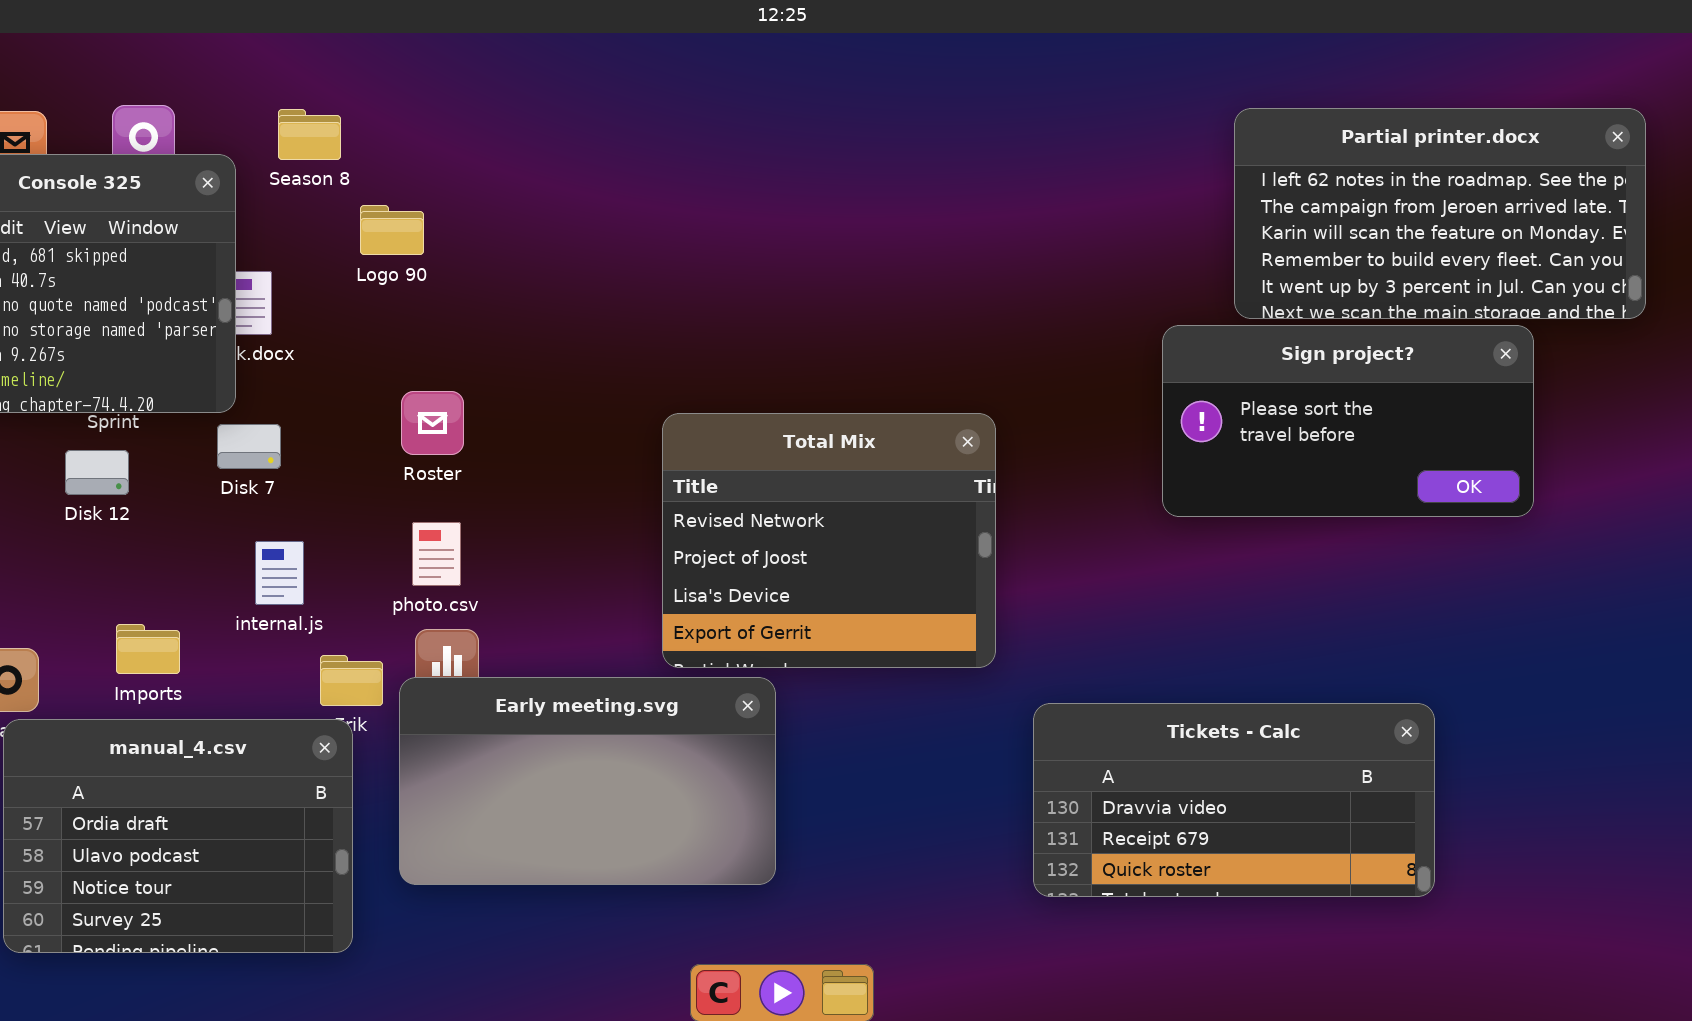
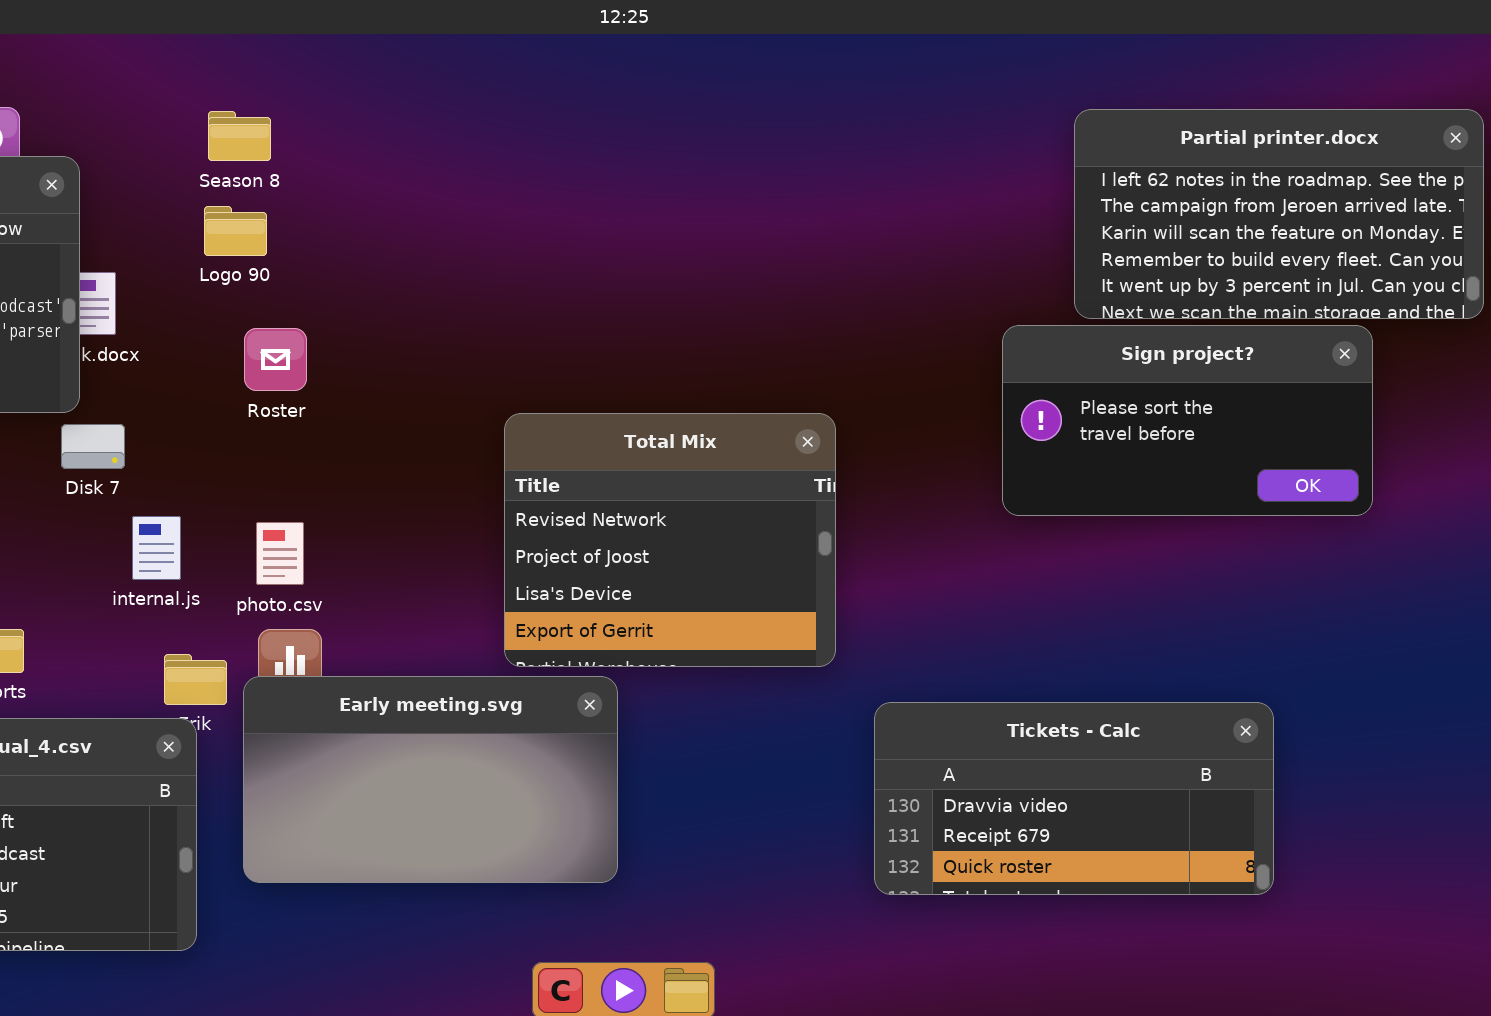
Season 8: [278,109,341,160] -> [208,111,271,161], moved
Roster: [401,391,464,455] -> [244,328,307,391], moved
internal.js: [255,541,304,605] -> [132,516,181,580], moved

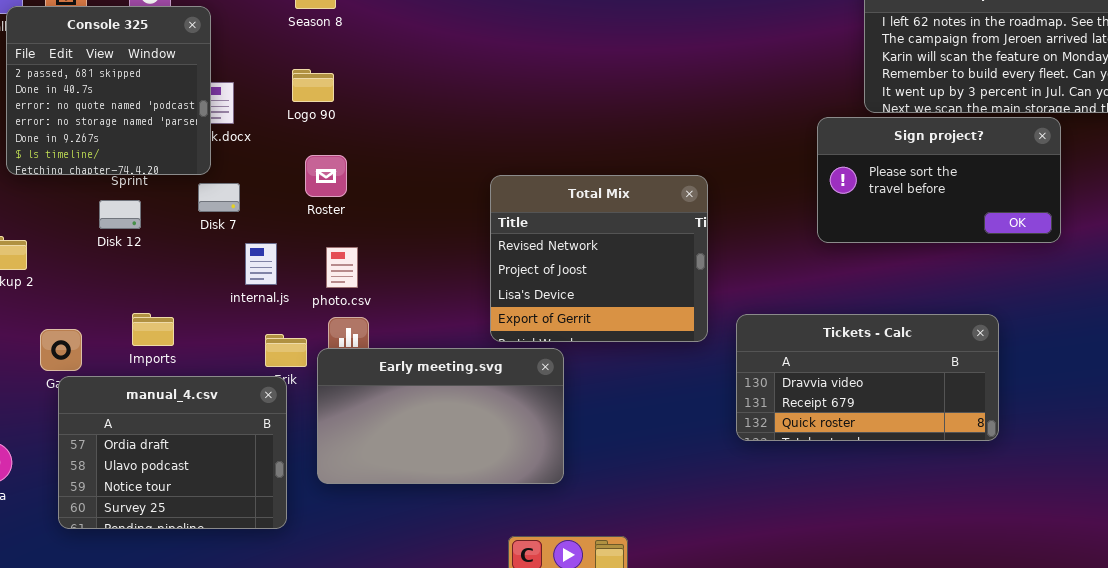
Logo 90: [204,206,267,256] -> [292,69,334,102], moved
Roster: [244,328,307,391] -> [305,155,347,197], moved
Tickets - Calc: [874,702,1274,895] -> [736,314,999,441], moved

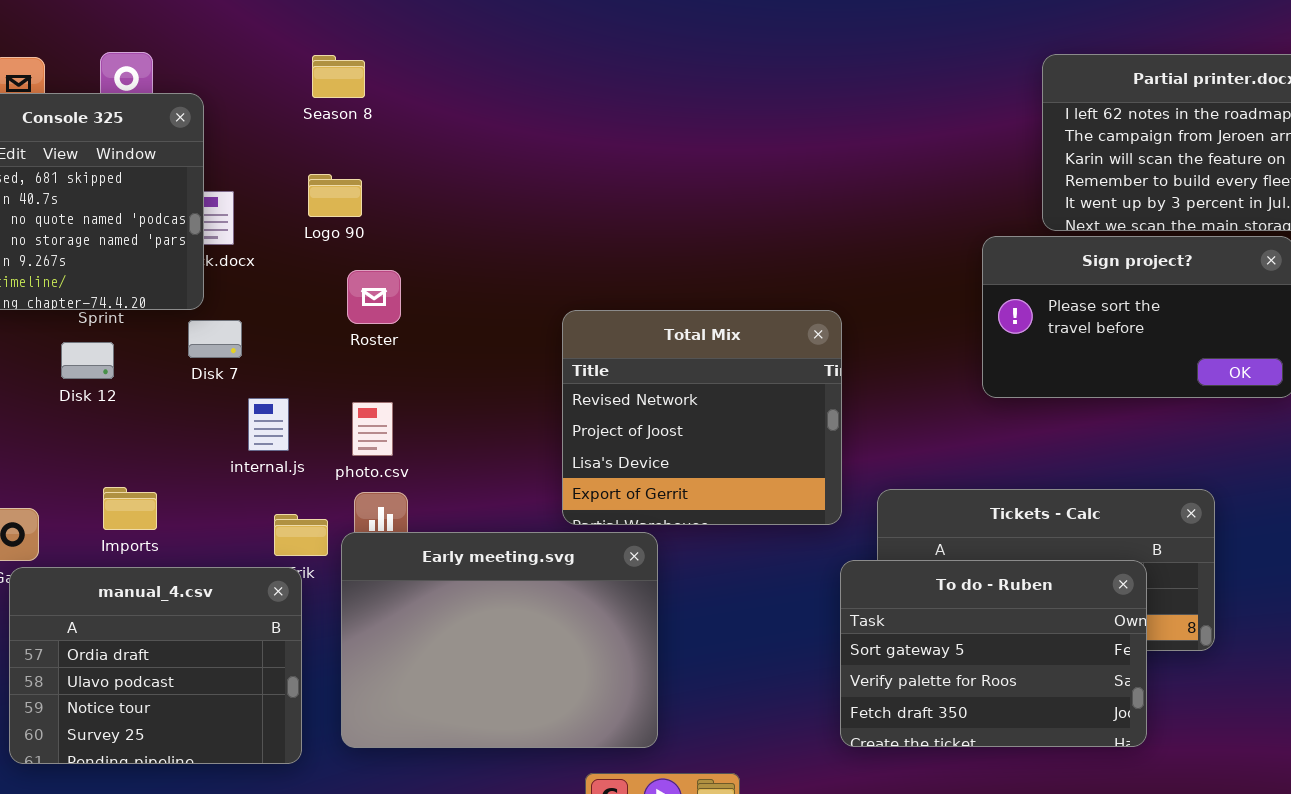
Roster: [305,155,347,197] -> [347,270,401,324], moved
Early meeting.svg: [317,348,564,484] -> [341,532,658,748], resized
To do - Ruben: none -> [840,560,1147,747], opened

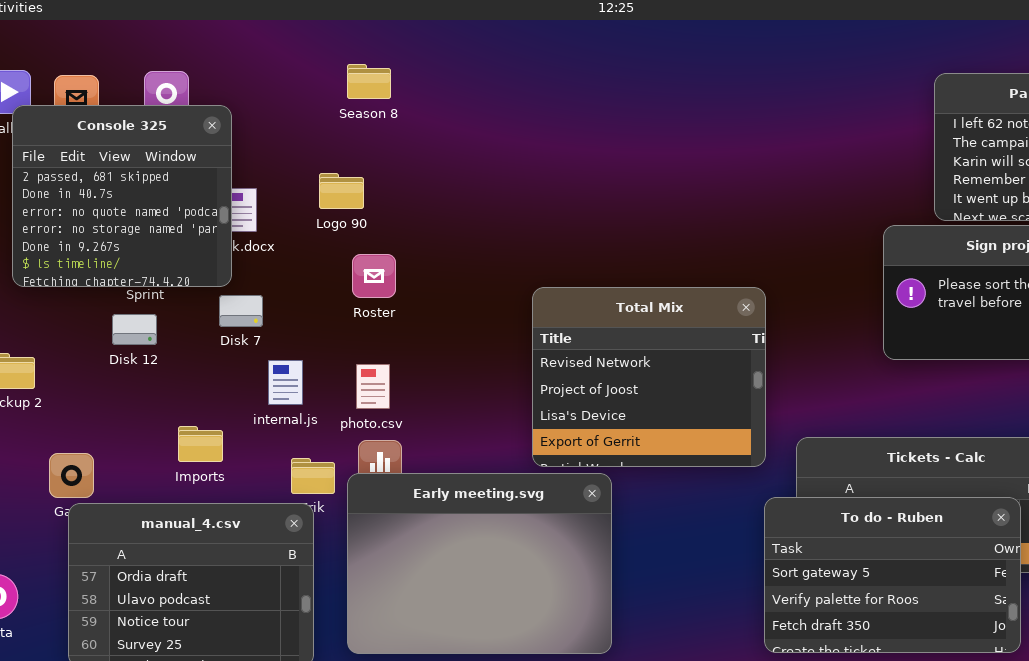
Season 8: [312,55,365,98] -> [347,64,391,99], moved
Imports: [103,487,157,530] -> [178,426,223,462], moved

